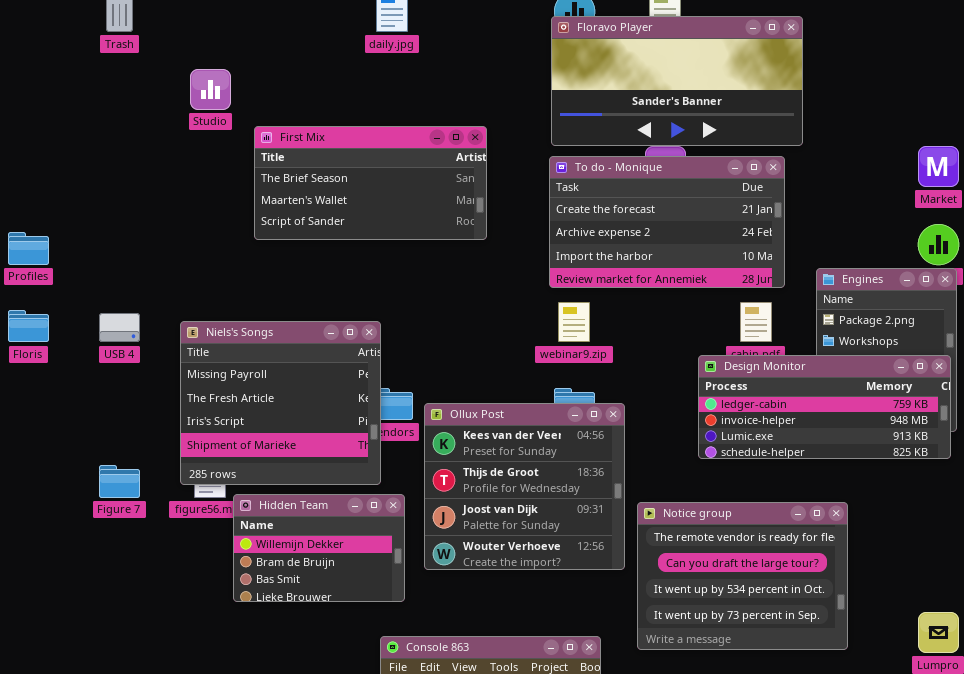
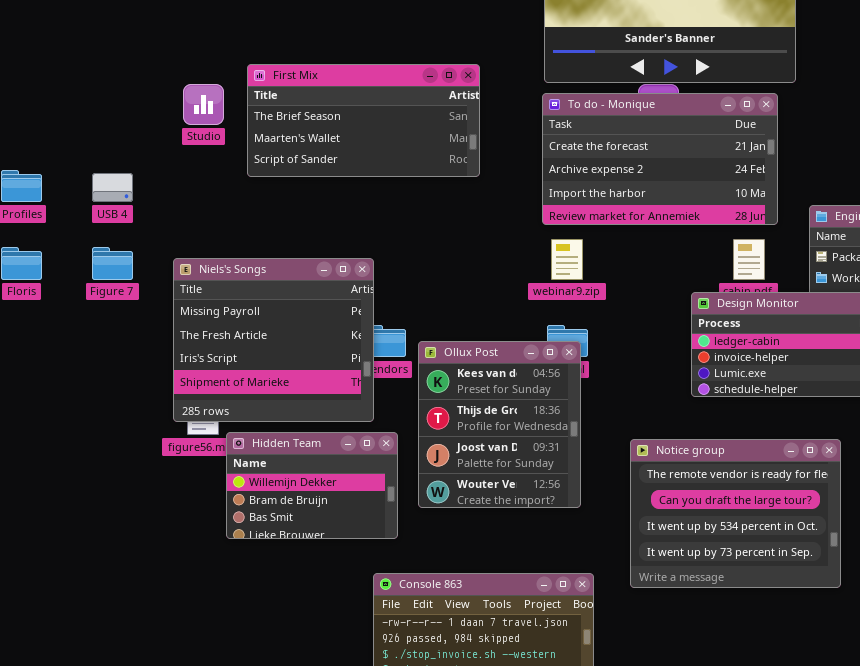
Studio: [190,69,231,110] -> [183,84,224,125], moved
USB 4: [99,313,140,342] -> [92,173,133,202], moved
Ollux Post: [424,403,625,570] -> [418,341,581,508], resized
Figure 7: [99,465,140,498] -> [92,247,133,280], moved

